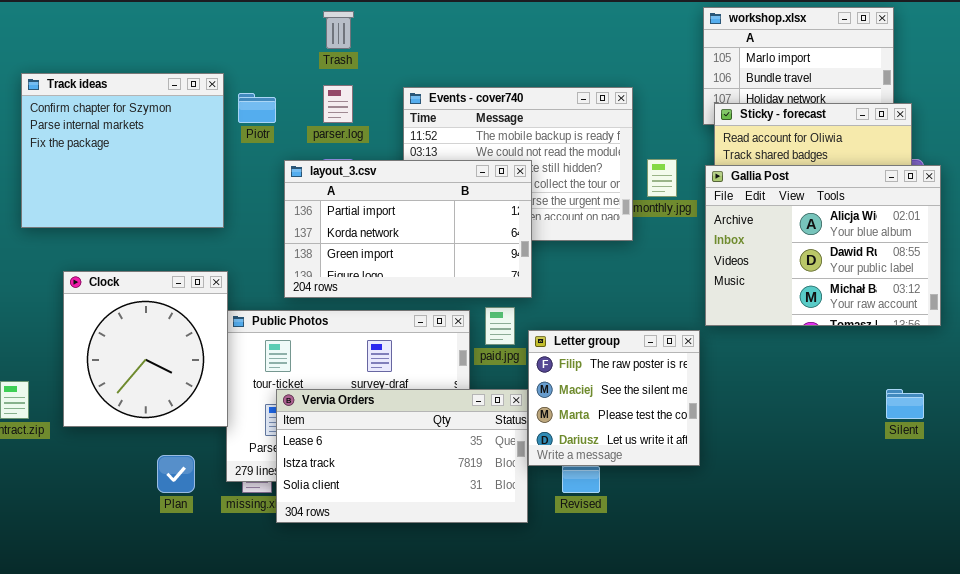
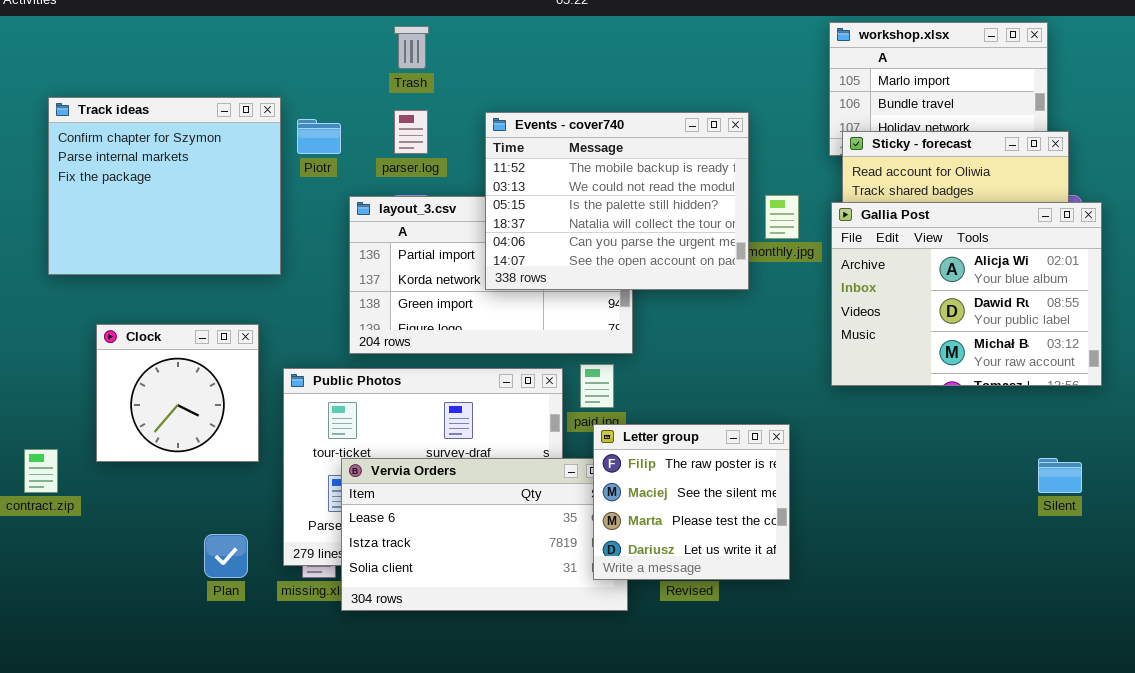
Events - cover740: [403,87,633,241] -> [485,112,749,290], raised
Clock: [63,271,228,427] -> [96,324,259,462], resized
Letter group: [528,330,700,466] -> [593,424,790,580], moved

